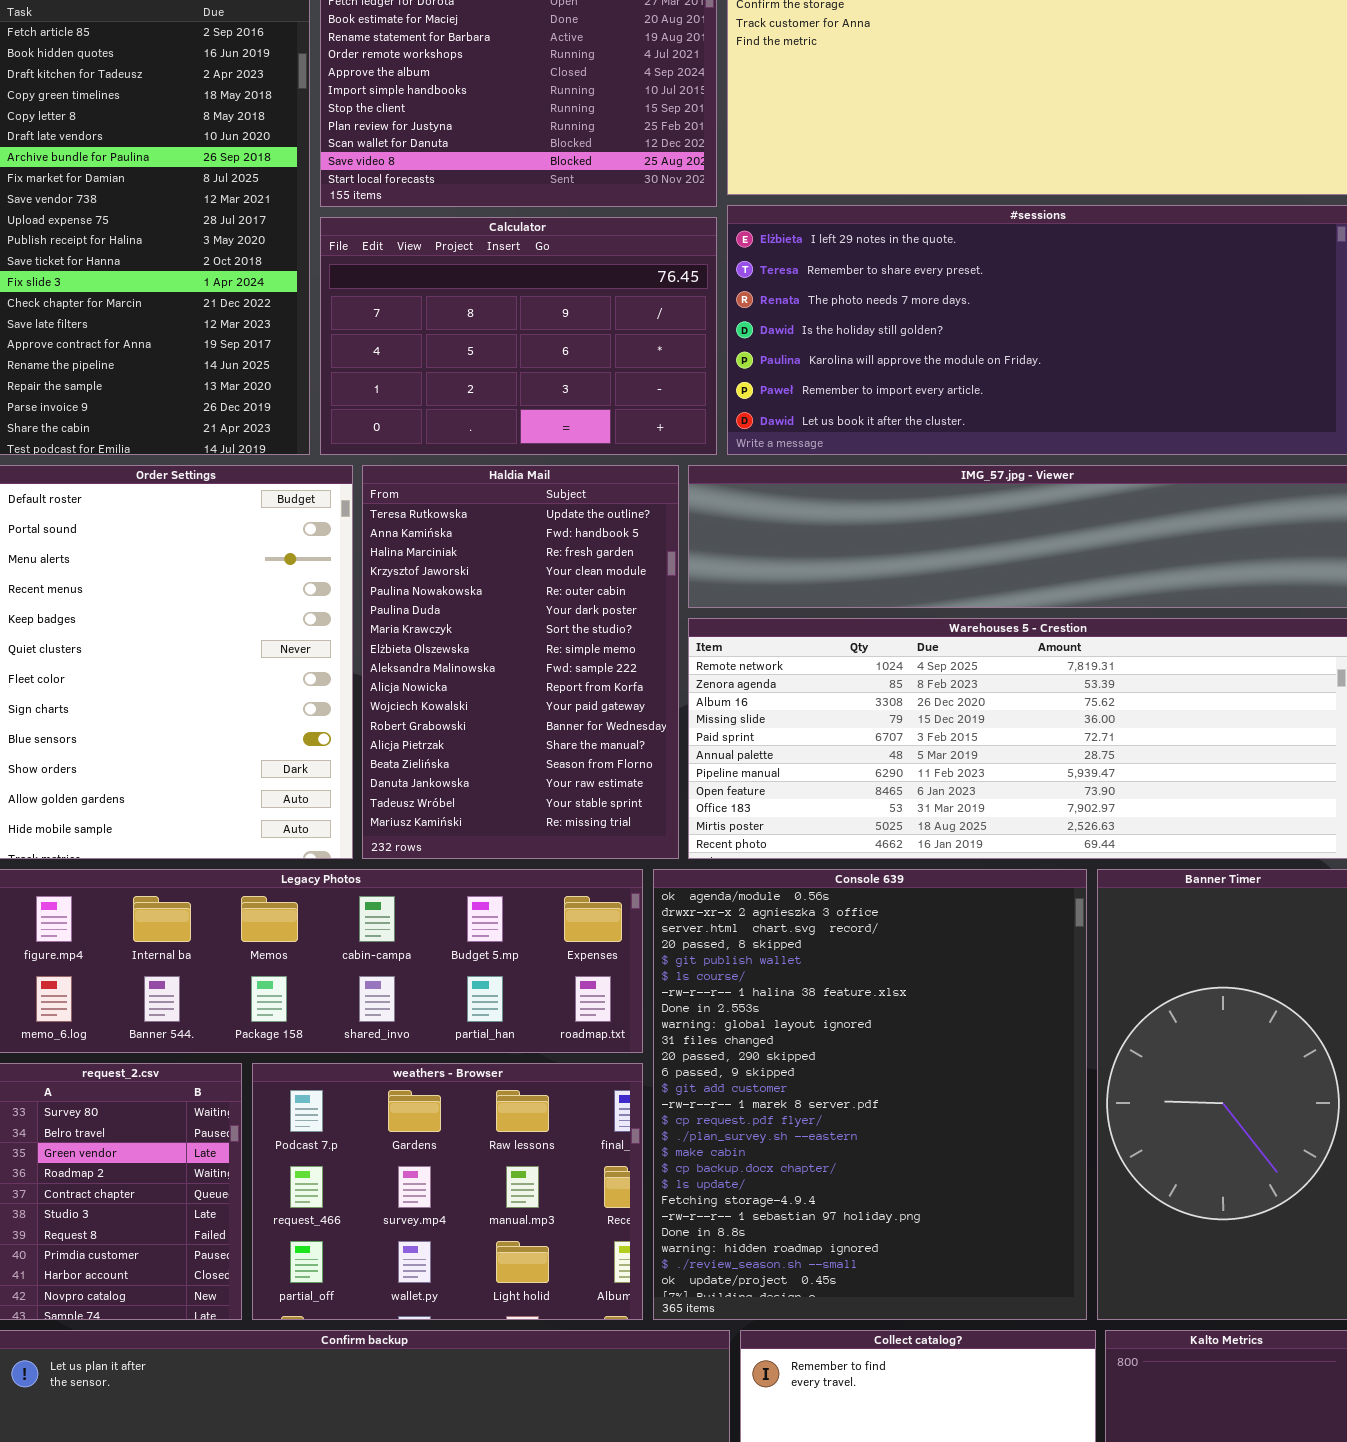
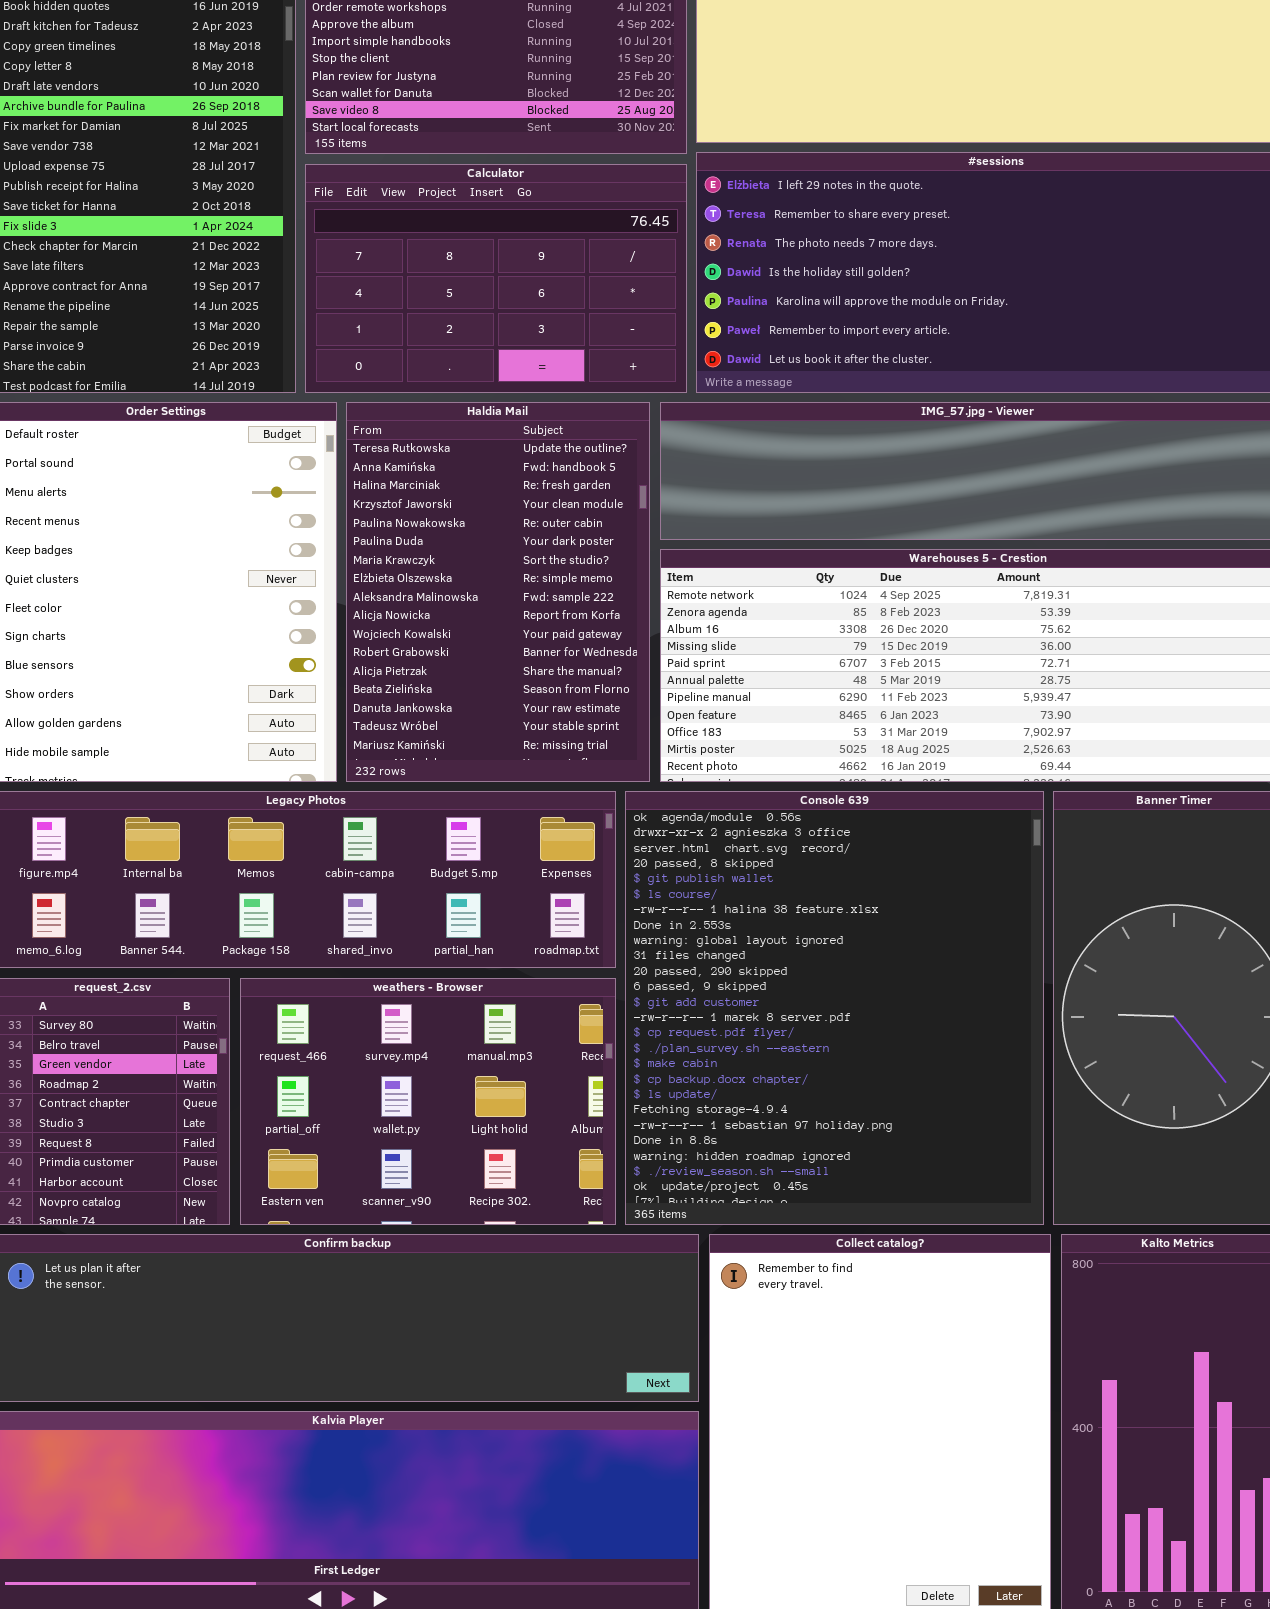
weathers - Browser: [252,1063,643,1320] -> [240,978,616,1225], scrolled down 1 row

